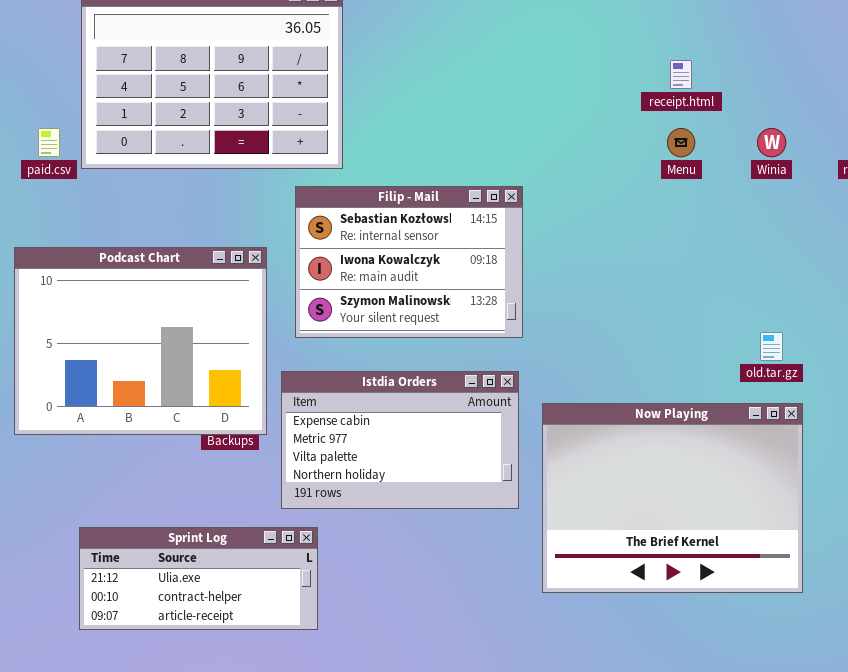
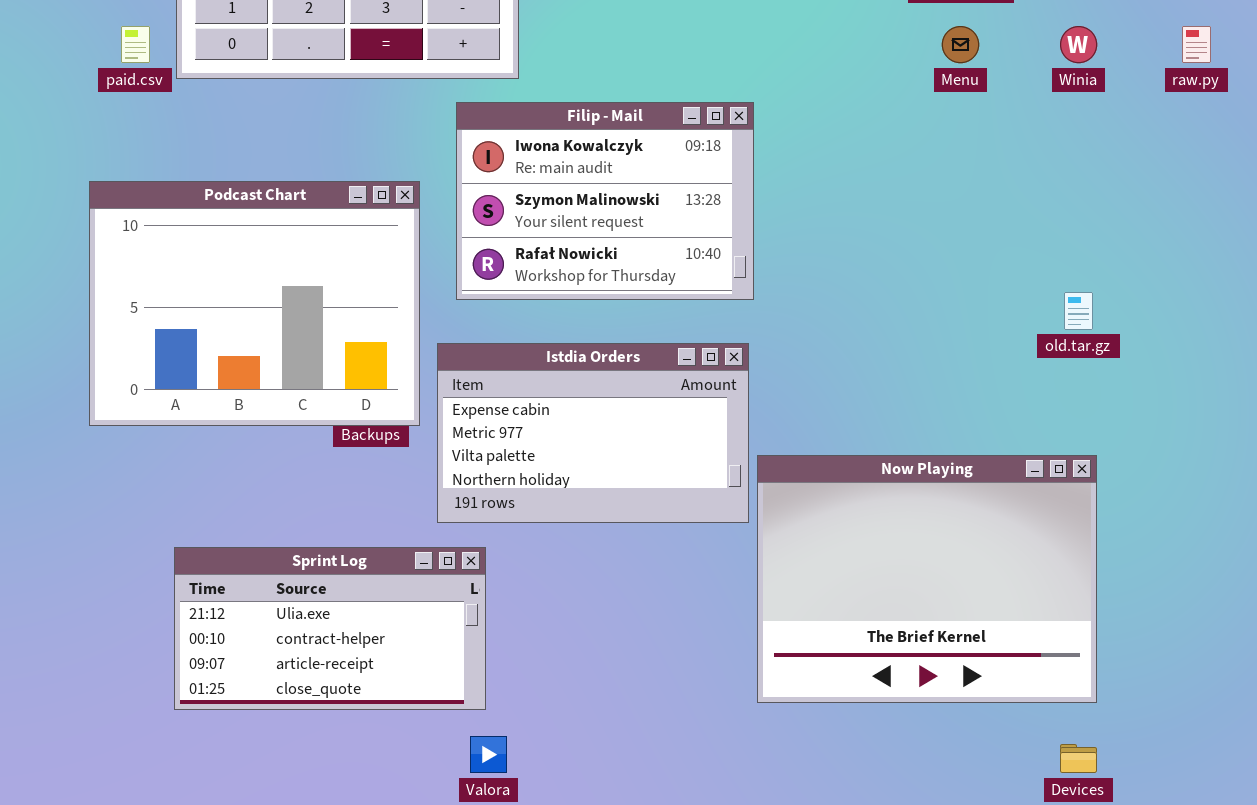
Filip - Mail: [295,186,523,338] -> [456,102,754,300], scrolled down 1 row
Now Playing: [542,403,803,593] -> [757,455,1097,703], moved
Sprint Log: [79,527,318,630] -> [174,547,486,710], resized

